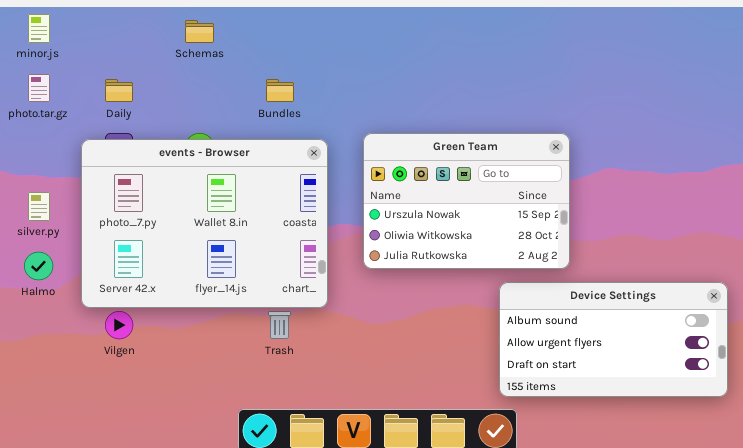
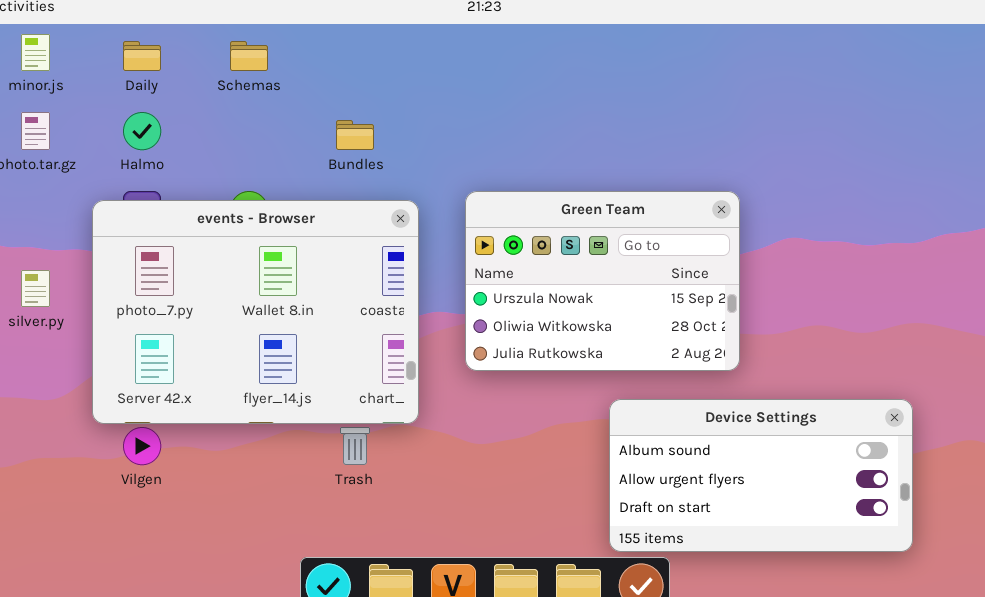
Daily: [105,79,133,102] -> [123,41,161,71], moved
Halmo: [24,252,53,280] -> [123,112,161,150], moved
Device Settings: [499,282,728,397] -> [609,399,913,552], moved

